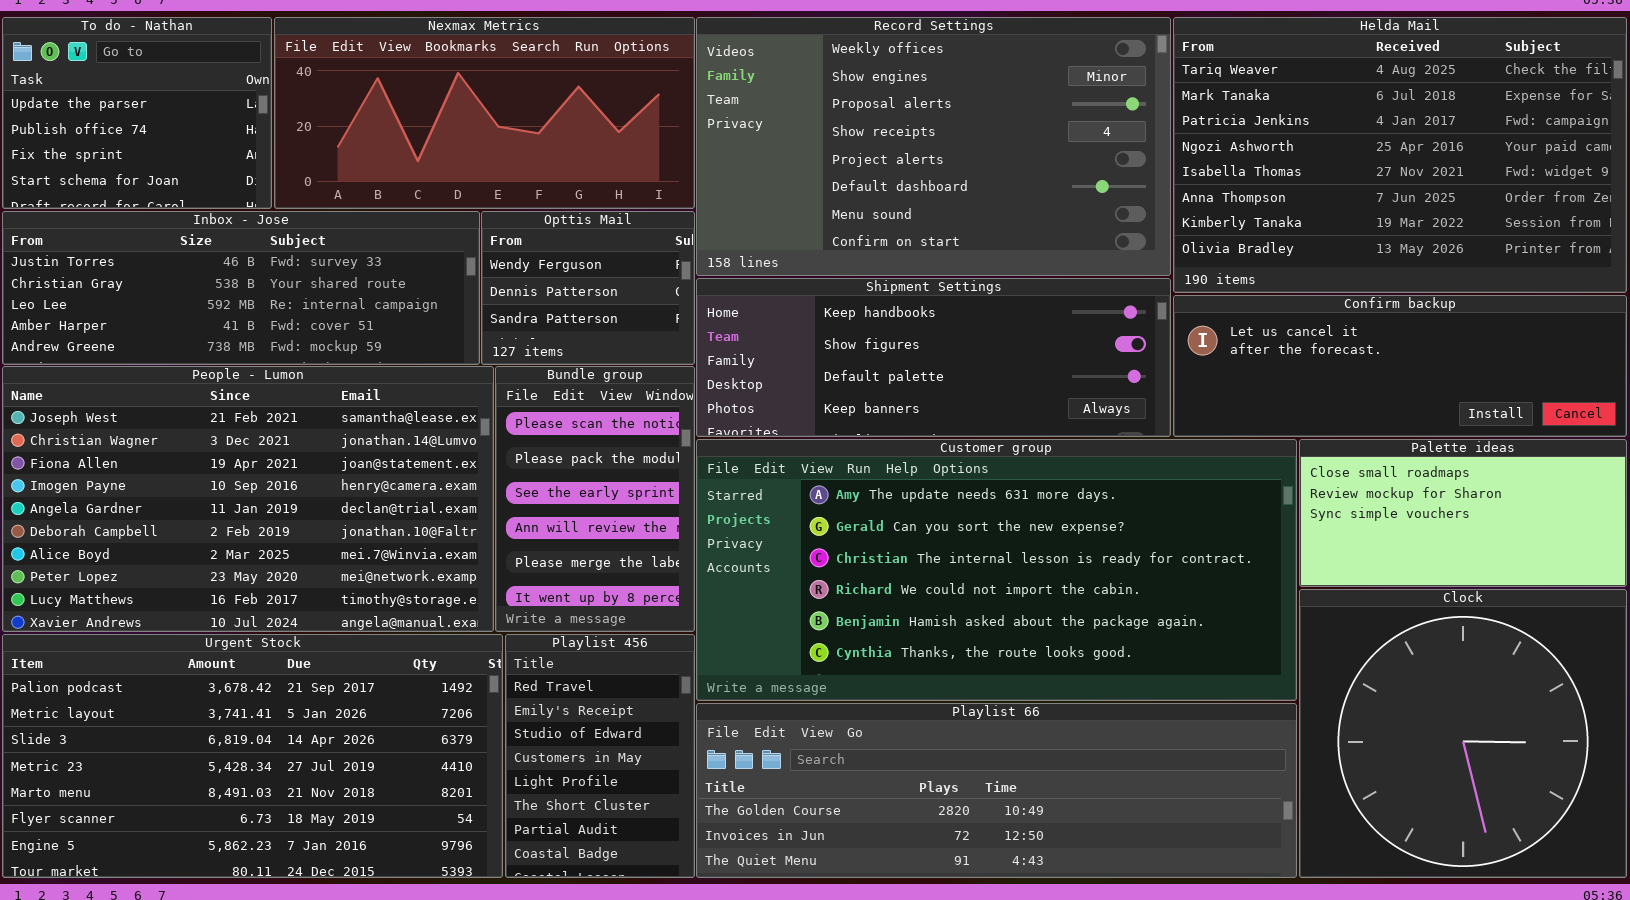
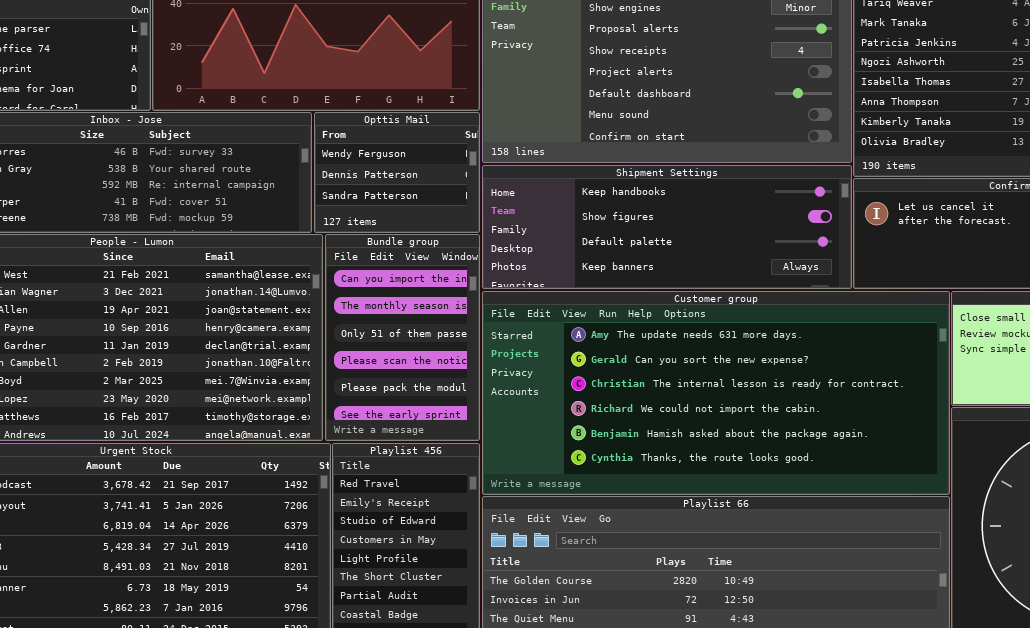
Bundle group: [495,366,695,632] -> [325,234,480,441], scrolled up 3 rows

